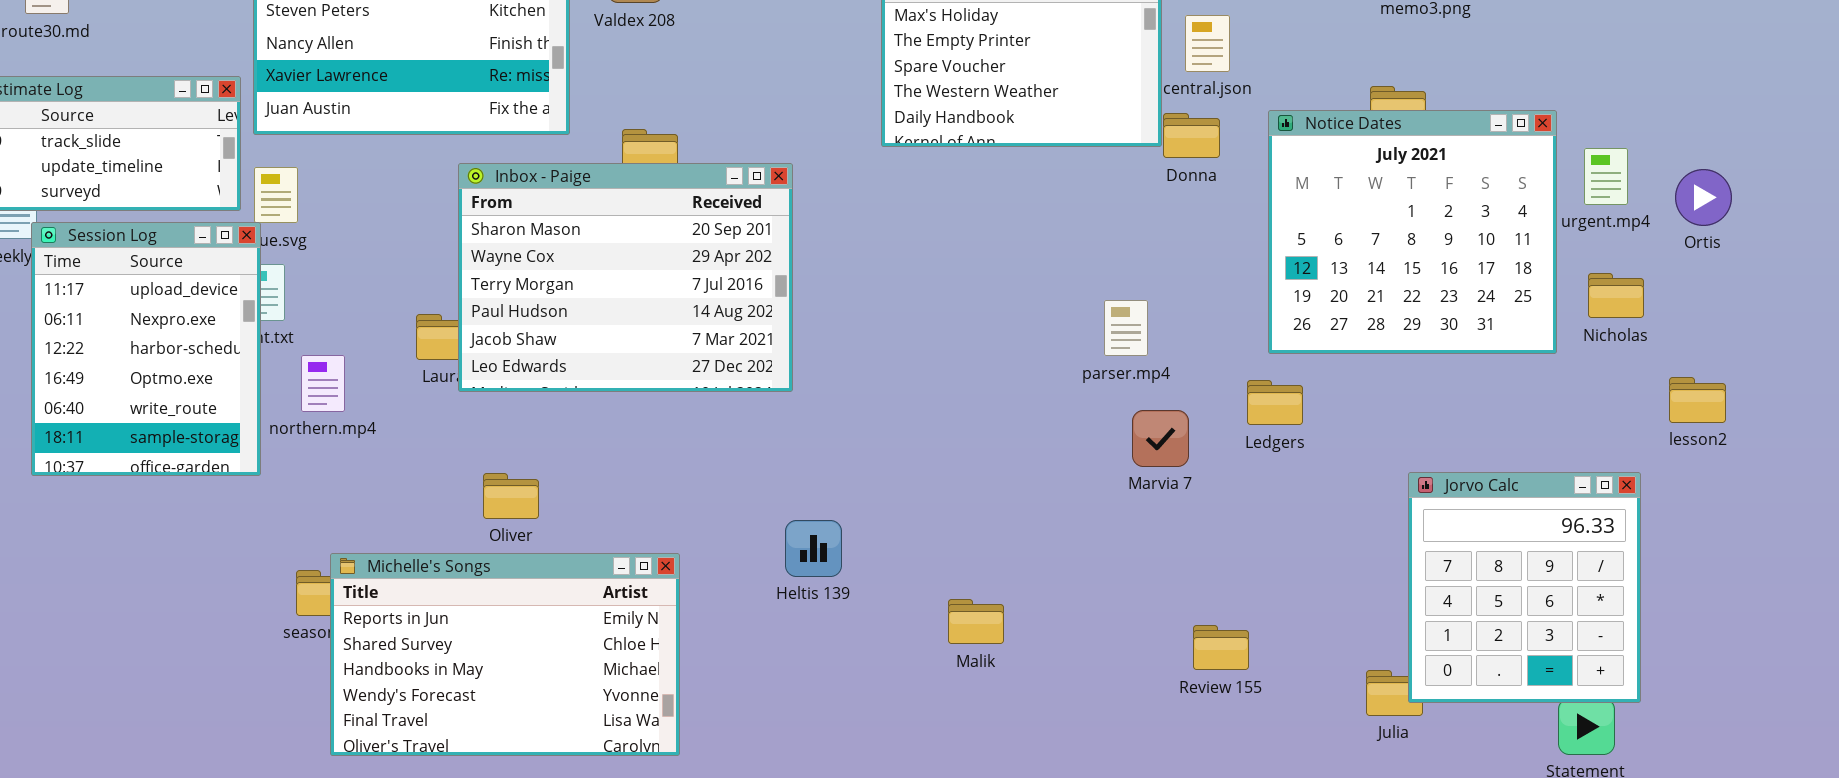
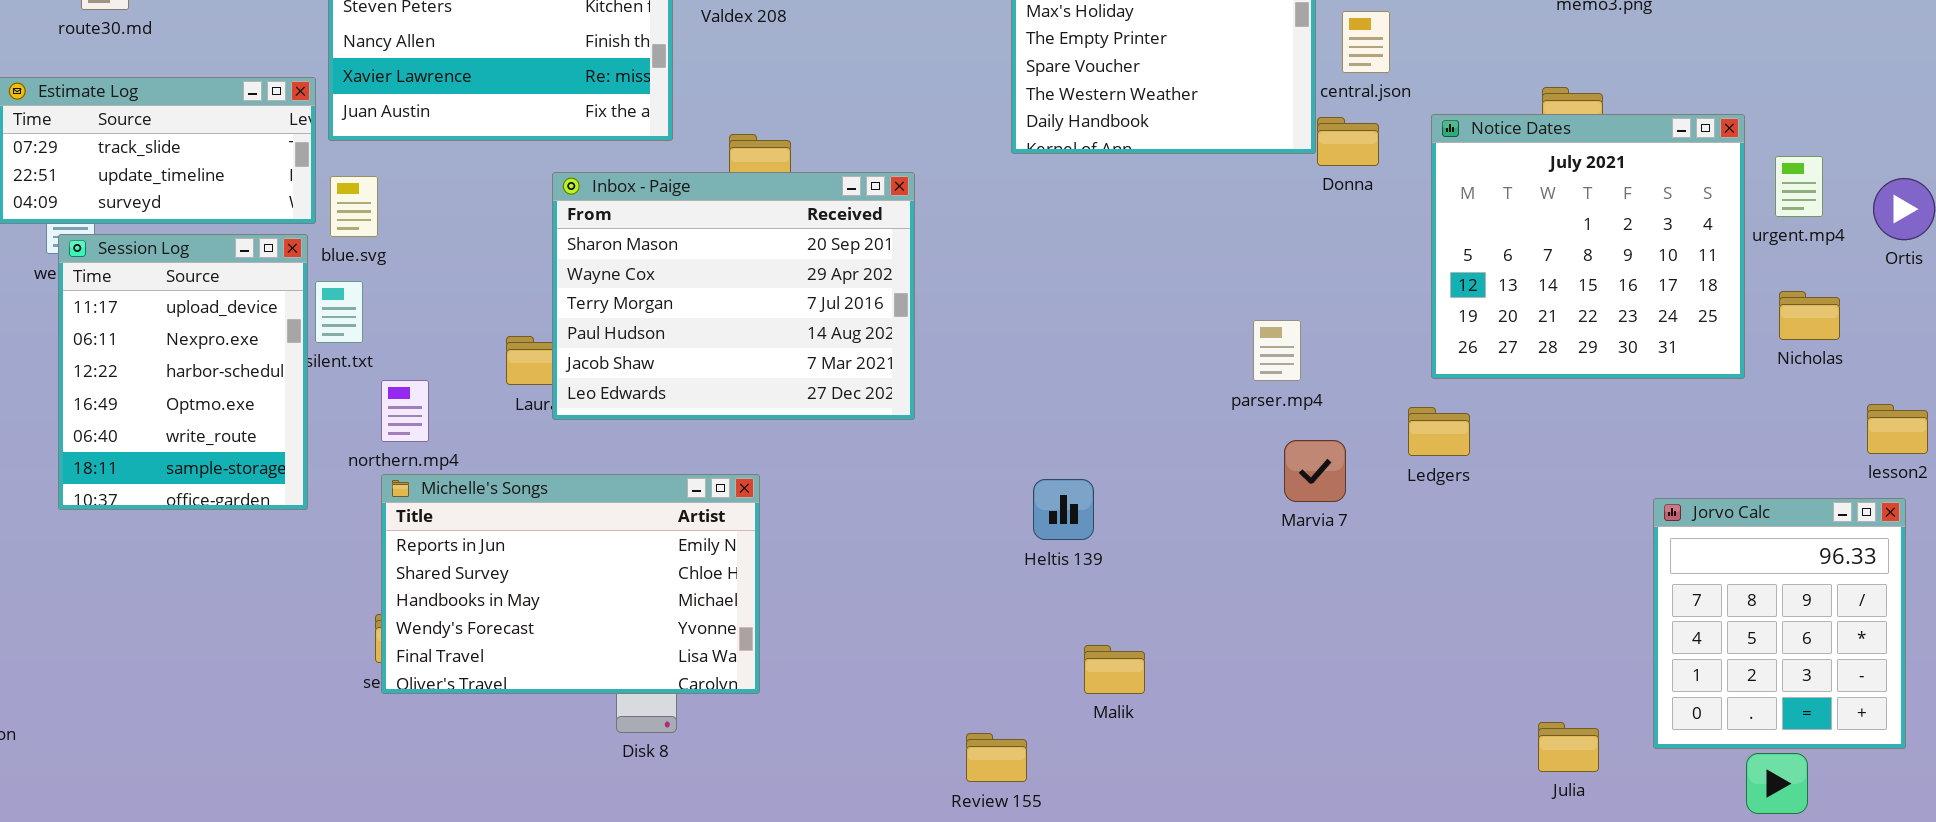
Session Log: [31,222,261,476] -> [58,234,308,510], moved
Jorvo Calc: [1408,472,1641,703] -> [1653,498,1906,749], moved
Heltis 139: [785,520,842,577] -> [1033,479,1094,540], moved
Michelle's Songs: [330,553,680,756] -> [381,474,760,694], moved
Review 155: [1193,625,1249,670] -> [966,733,1027,782], moved

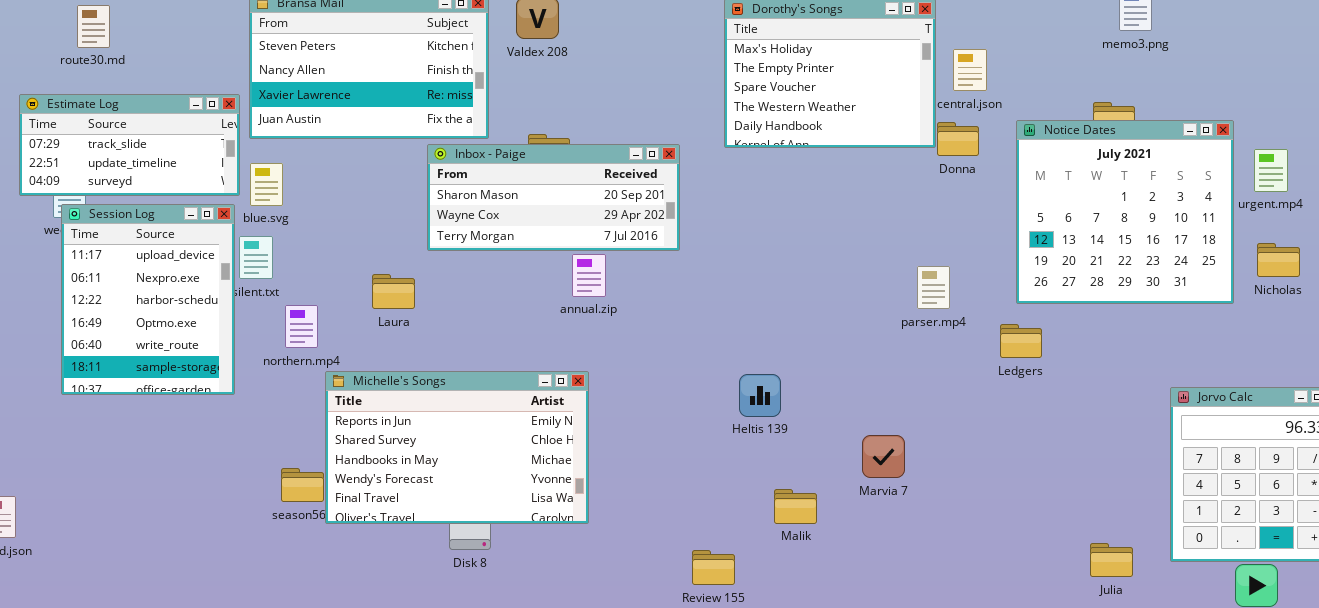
Inbox - Paige: [552,172,915,420] -> [427,144,680,251], moved, resized
parser.mp4: [1253,320,1301,381] -> [917,266,950,309], moved
Marvia 7: [1284,440,1346,502] -> [862,435,905,478], moved
Michelle's Songs: [381,474,760,694] -> [325,371,589,524], moved

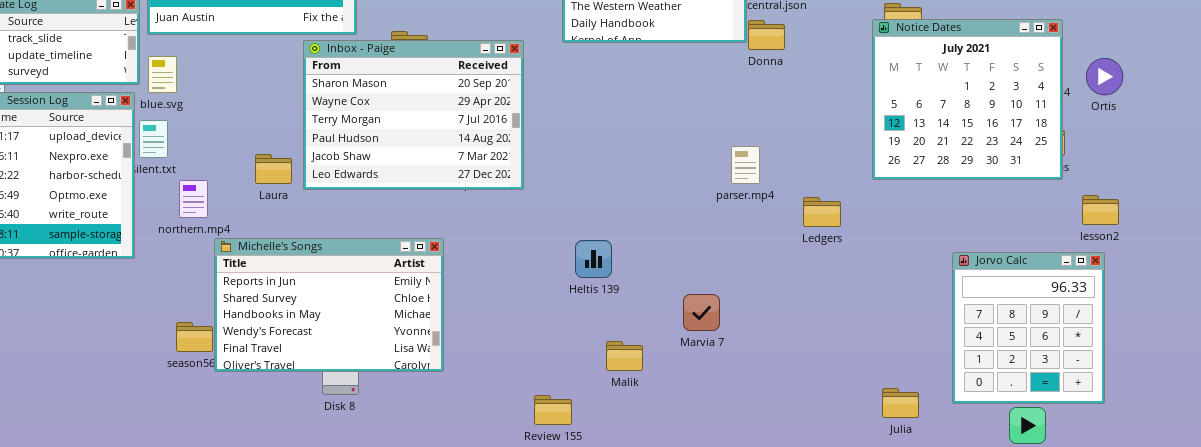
Notice Dates: [1016,120,1234,304] -> [872,19,1063,180], moved
Inbox - Paige: [427,144,680,251] -> [303,40,524,190], resized

